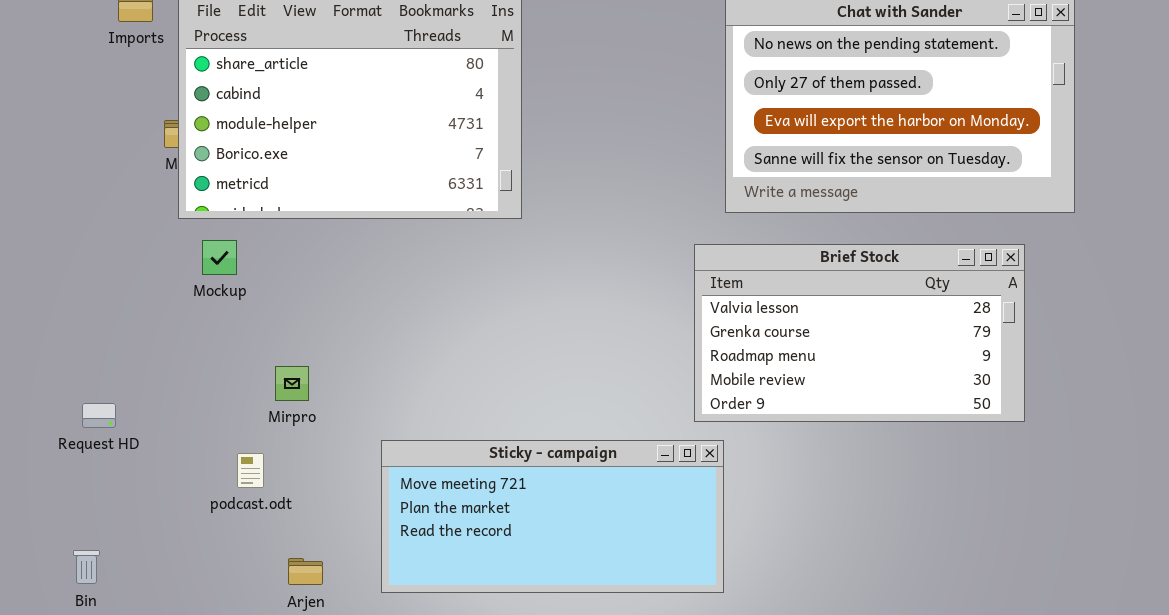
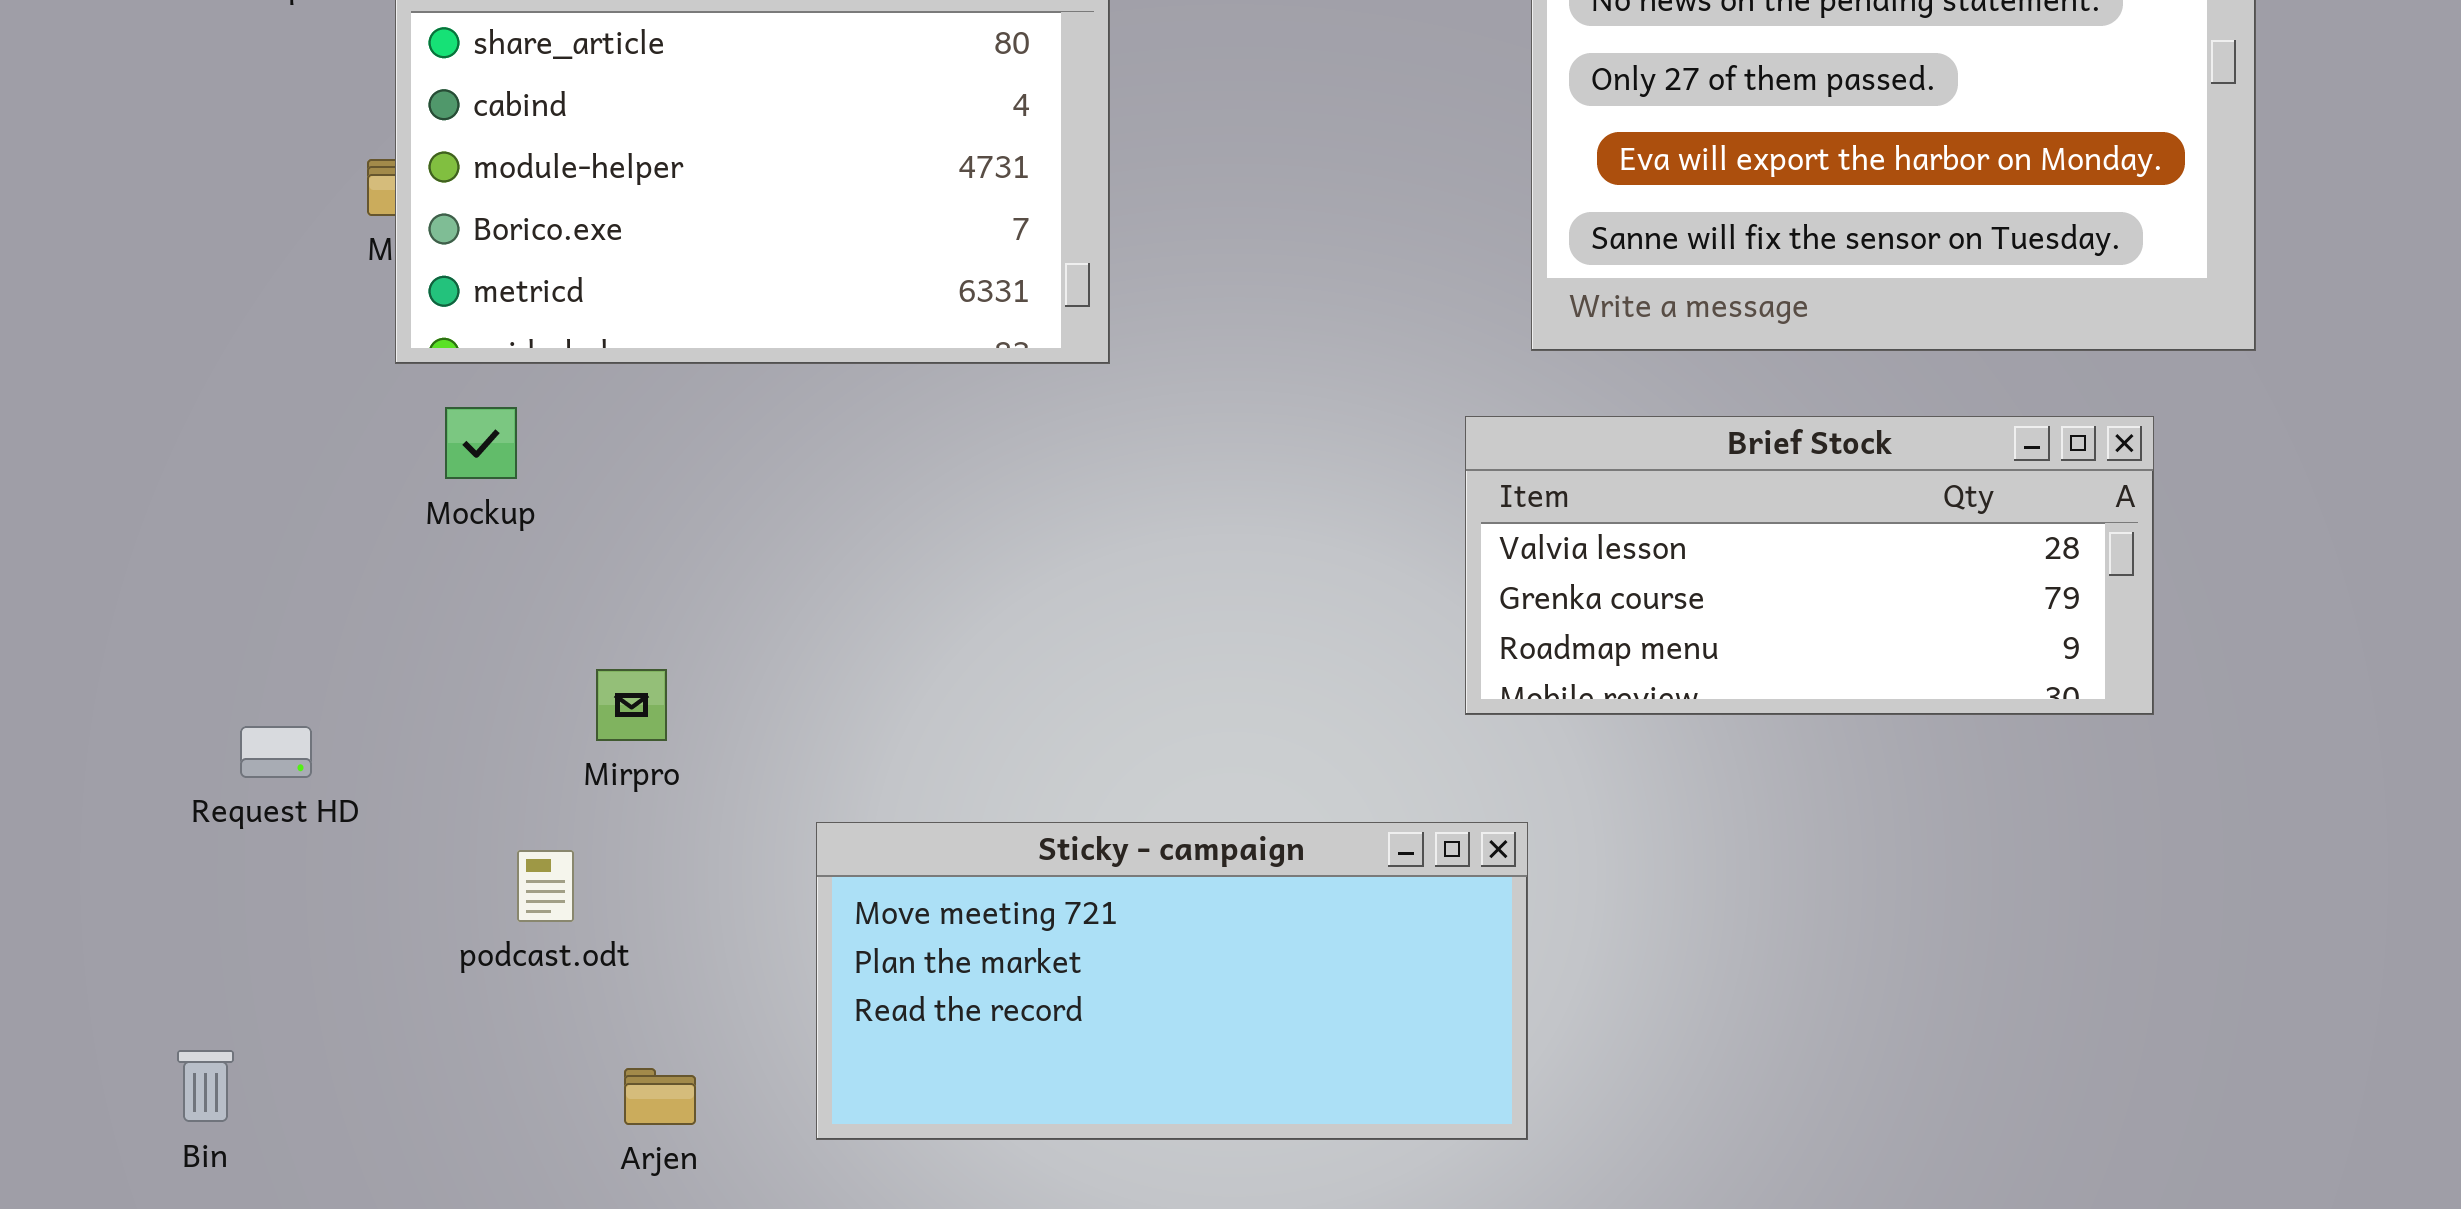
Brief Stock: [694,244,1025,422] -> [1465,416,2154,715], resized
Request HD: [82,403,116,428] -> [240,726,312,778], moved

